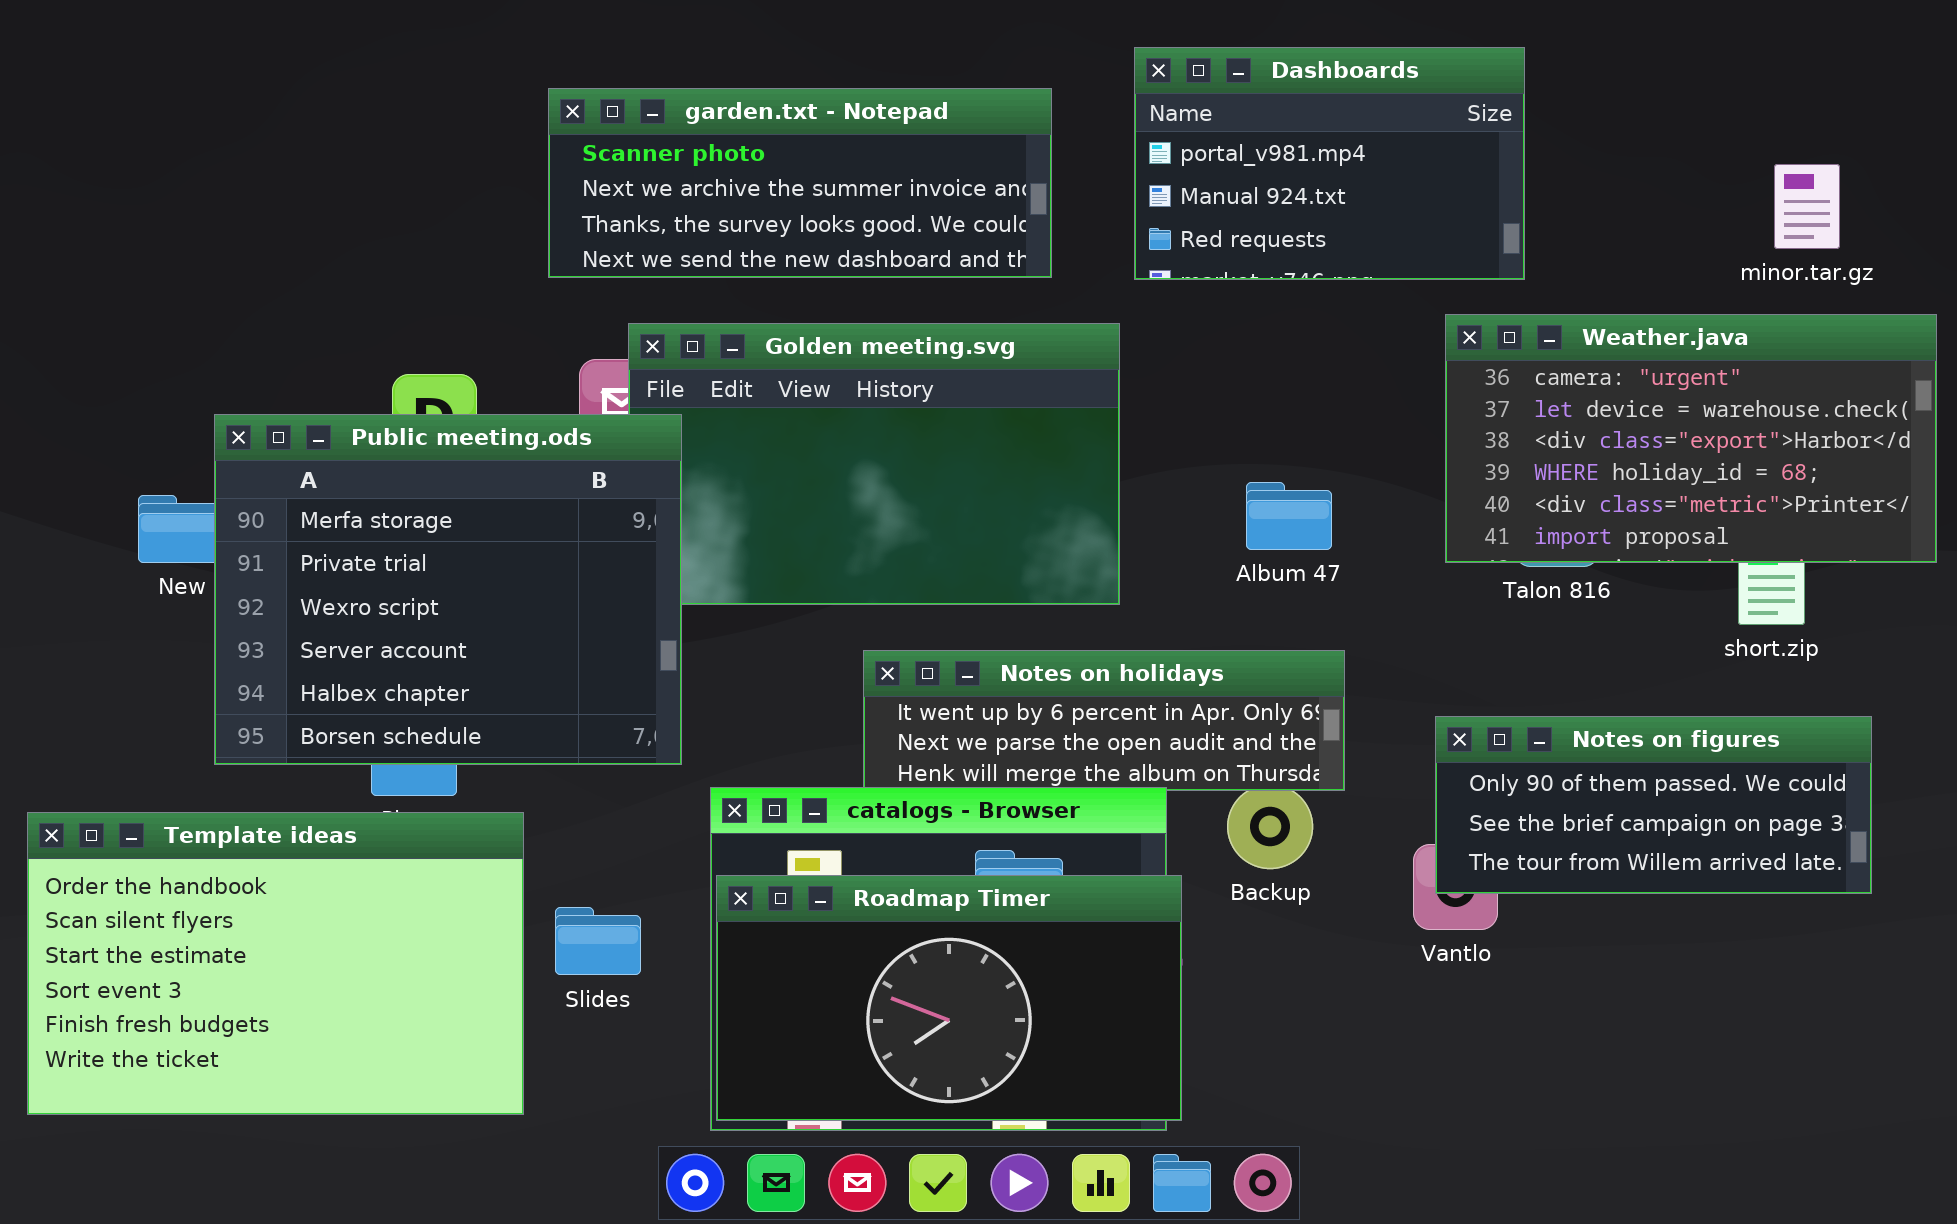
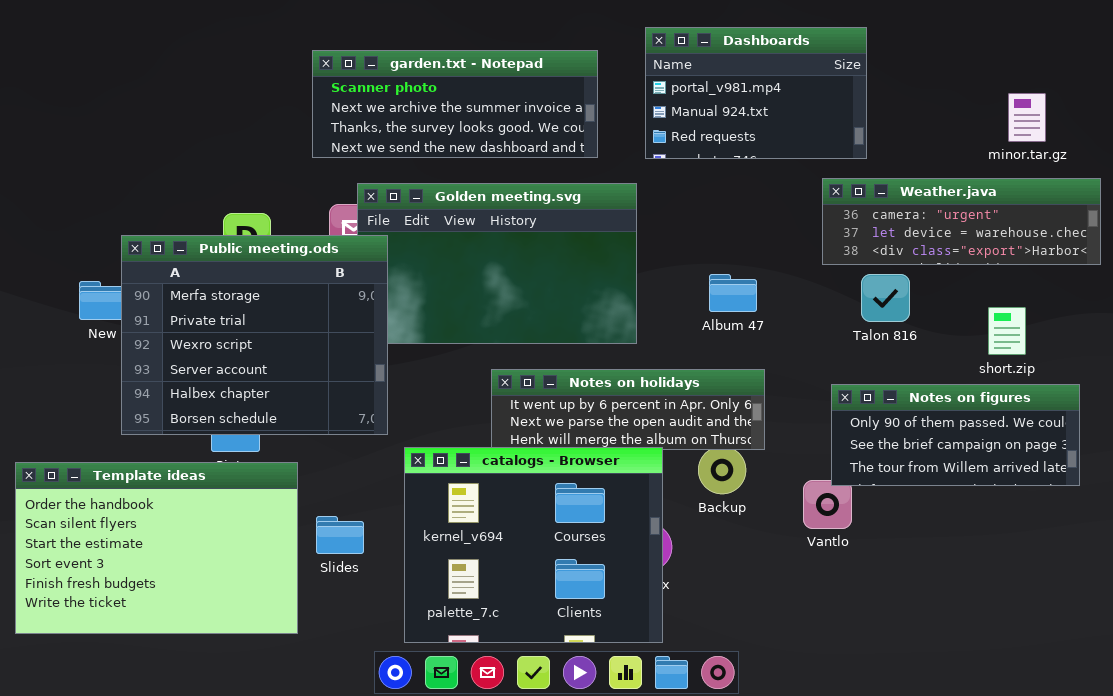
Weather.java: [1445,314,1937,563] -> [822,178,1101,265], resized
Notes on figures: [1435,716,1872,894] -> [831,384,1080,486], moved
Roadmap Timer: [716,875,1182,1121] -> none, closed

